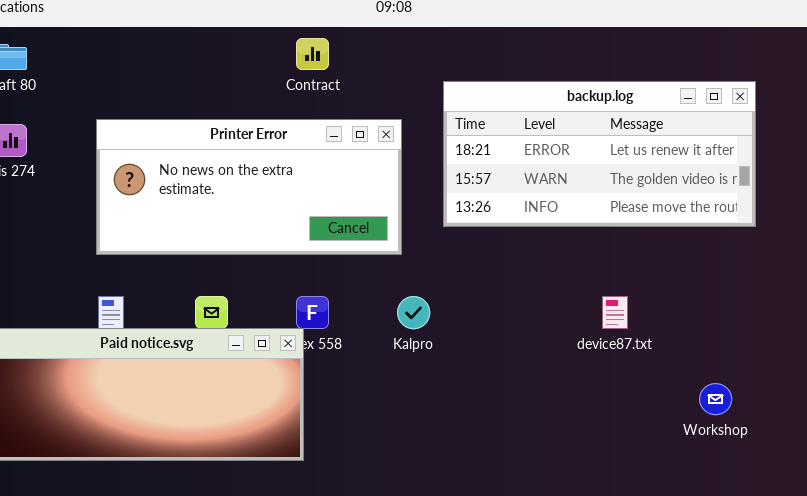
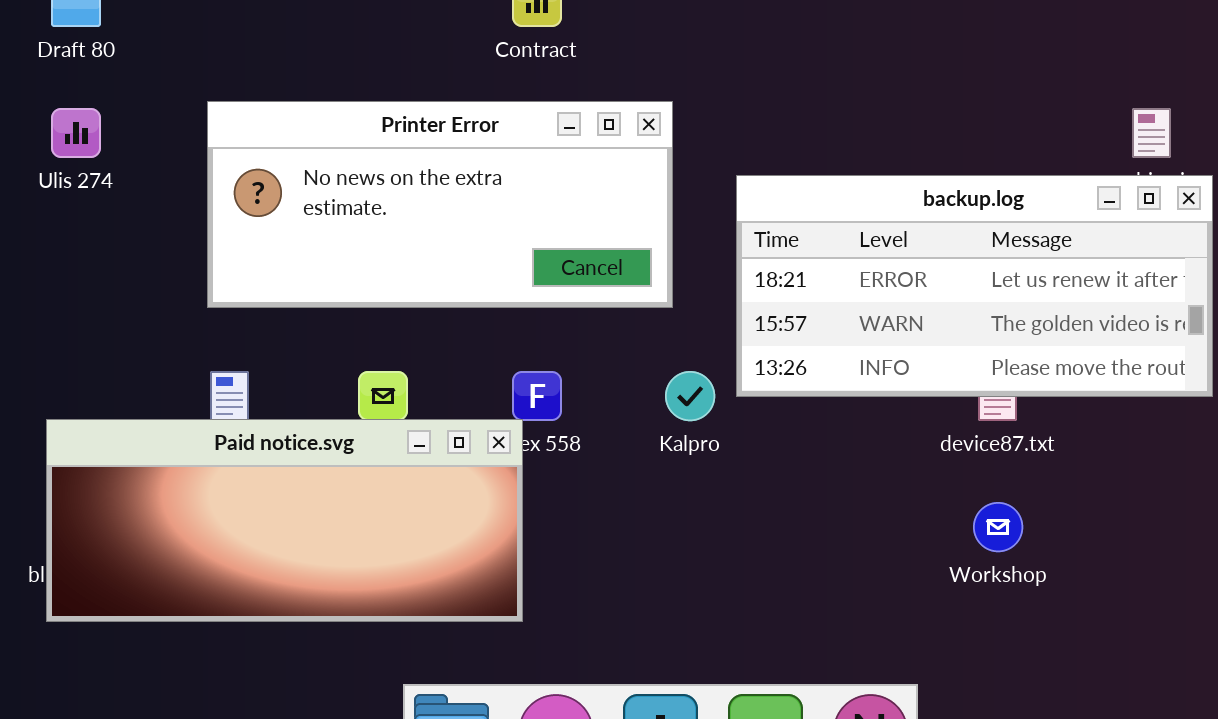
backup.log: [443,81,756,227] -> [736,175,1213,397], moved
Workshop: [699,383,732,415] -> [973,502,1023,552], moved

